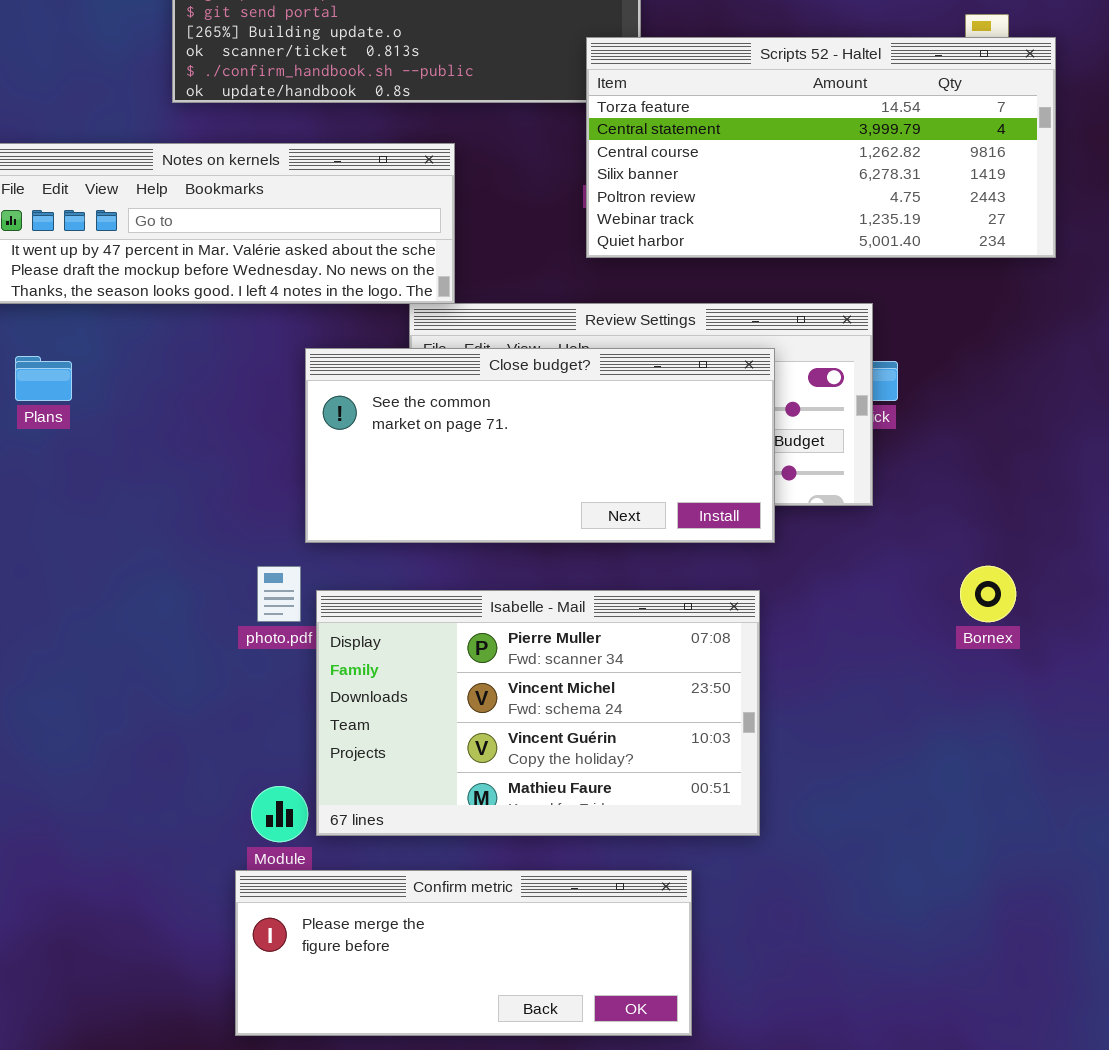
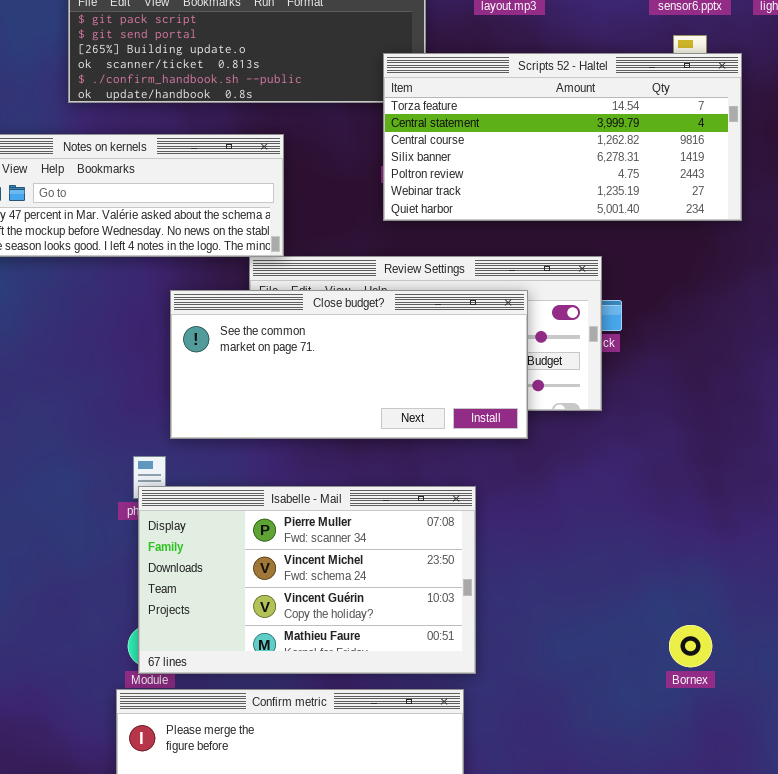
Bornex: [960,566,1016,622] -> [669,625,712,667], moved
Isabelle - Mail: [316,590,760,836] -> [138,486,476,674], moved

